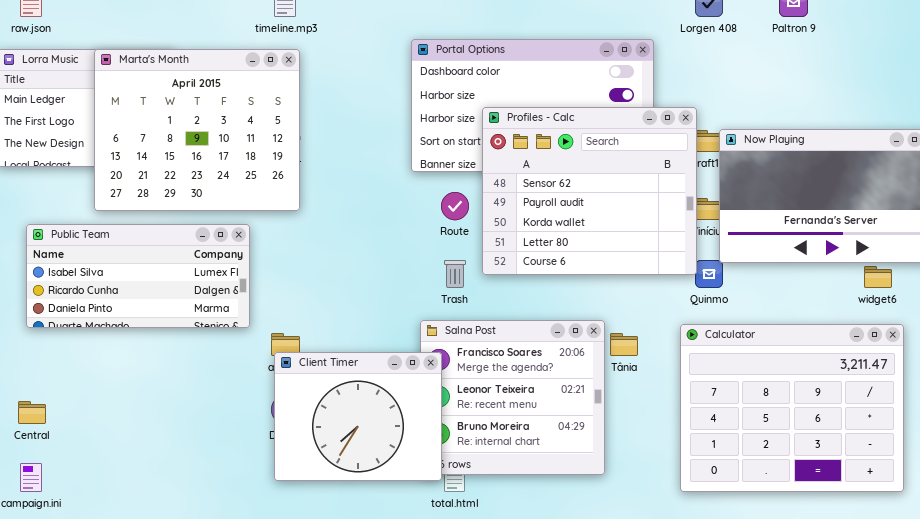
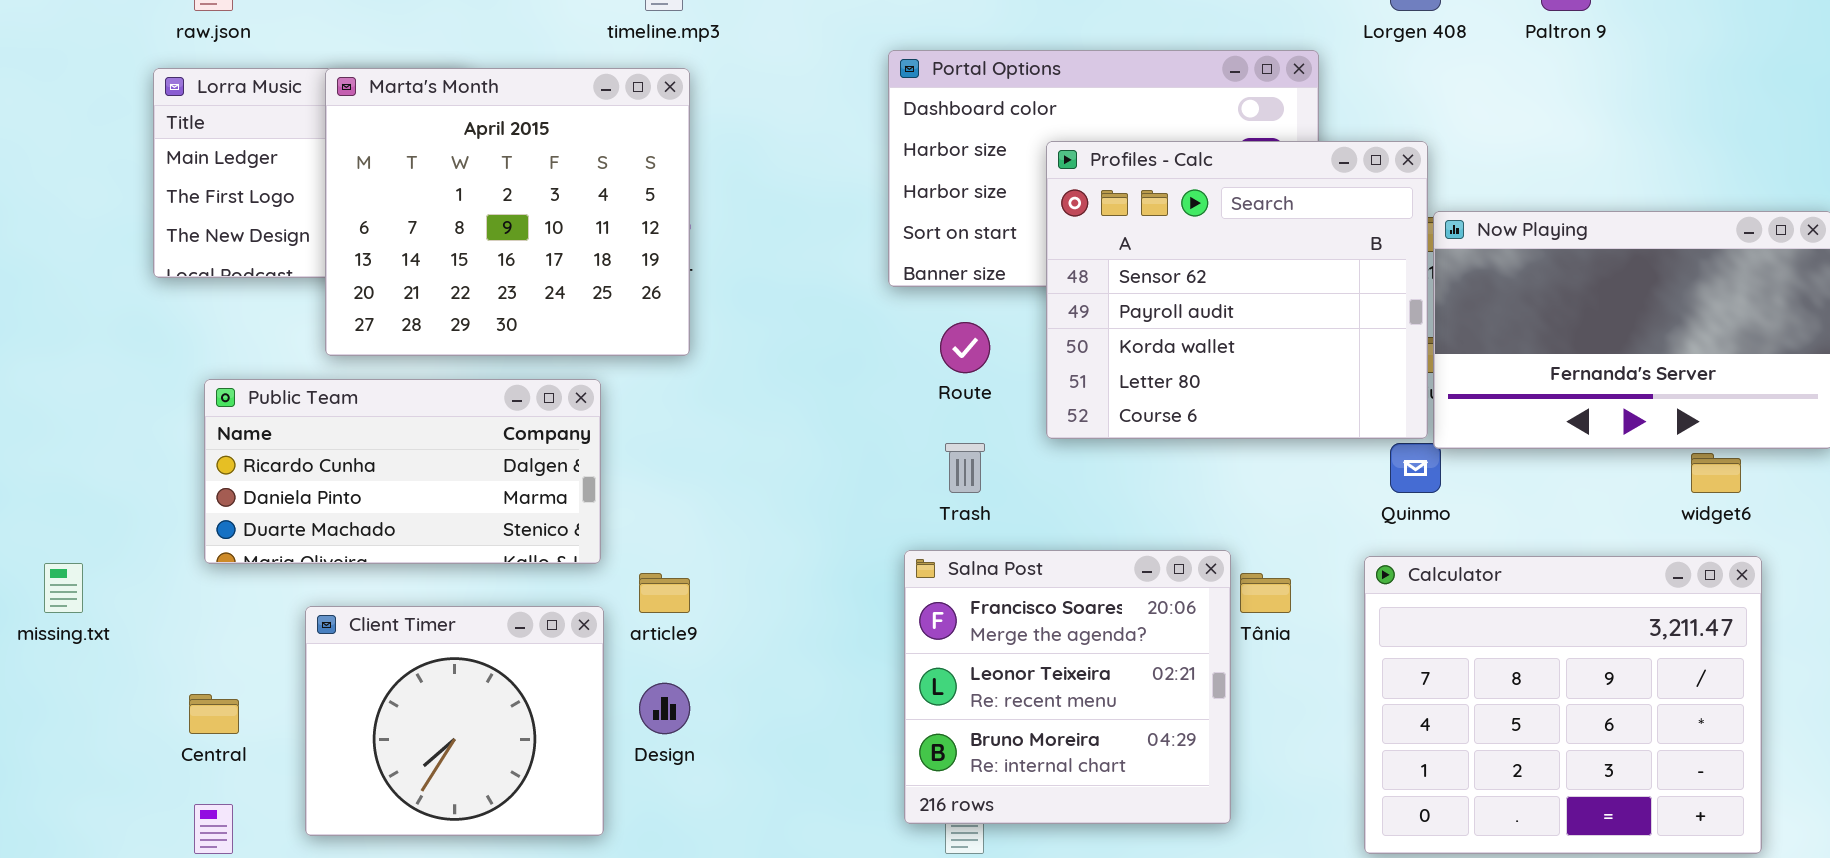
Profiles - Calc: [482,107,697,275] -> [1046,141,1428,439], moved
Public Team: [26,224,250,328] -> [204,379,601,564], scrolled down 1 row
Client Timer: [274,352,442,481] -> [305,606,604,836], moved

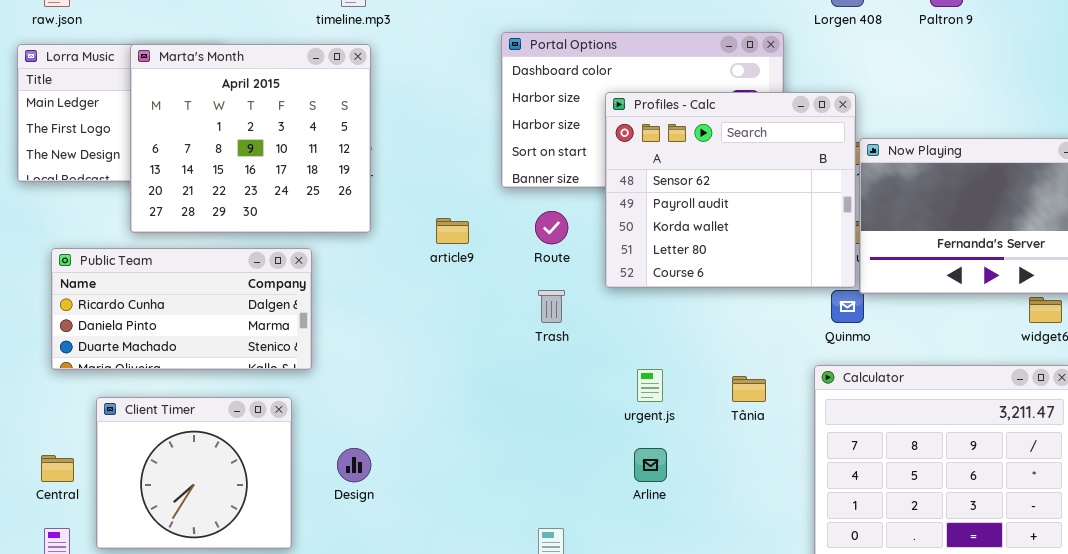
Salna Post: [904,550,1231,824] -> none, closed
article9: [639,573,690,613] -> [436,218,469,244], moved
Client Timer: [305,606,604,836] -> [96,397,292,549], moved

